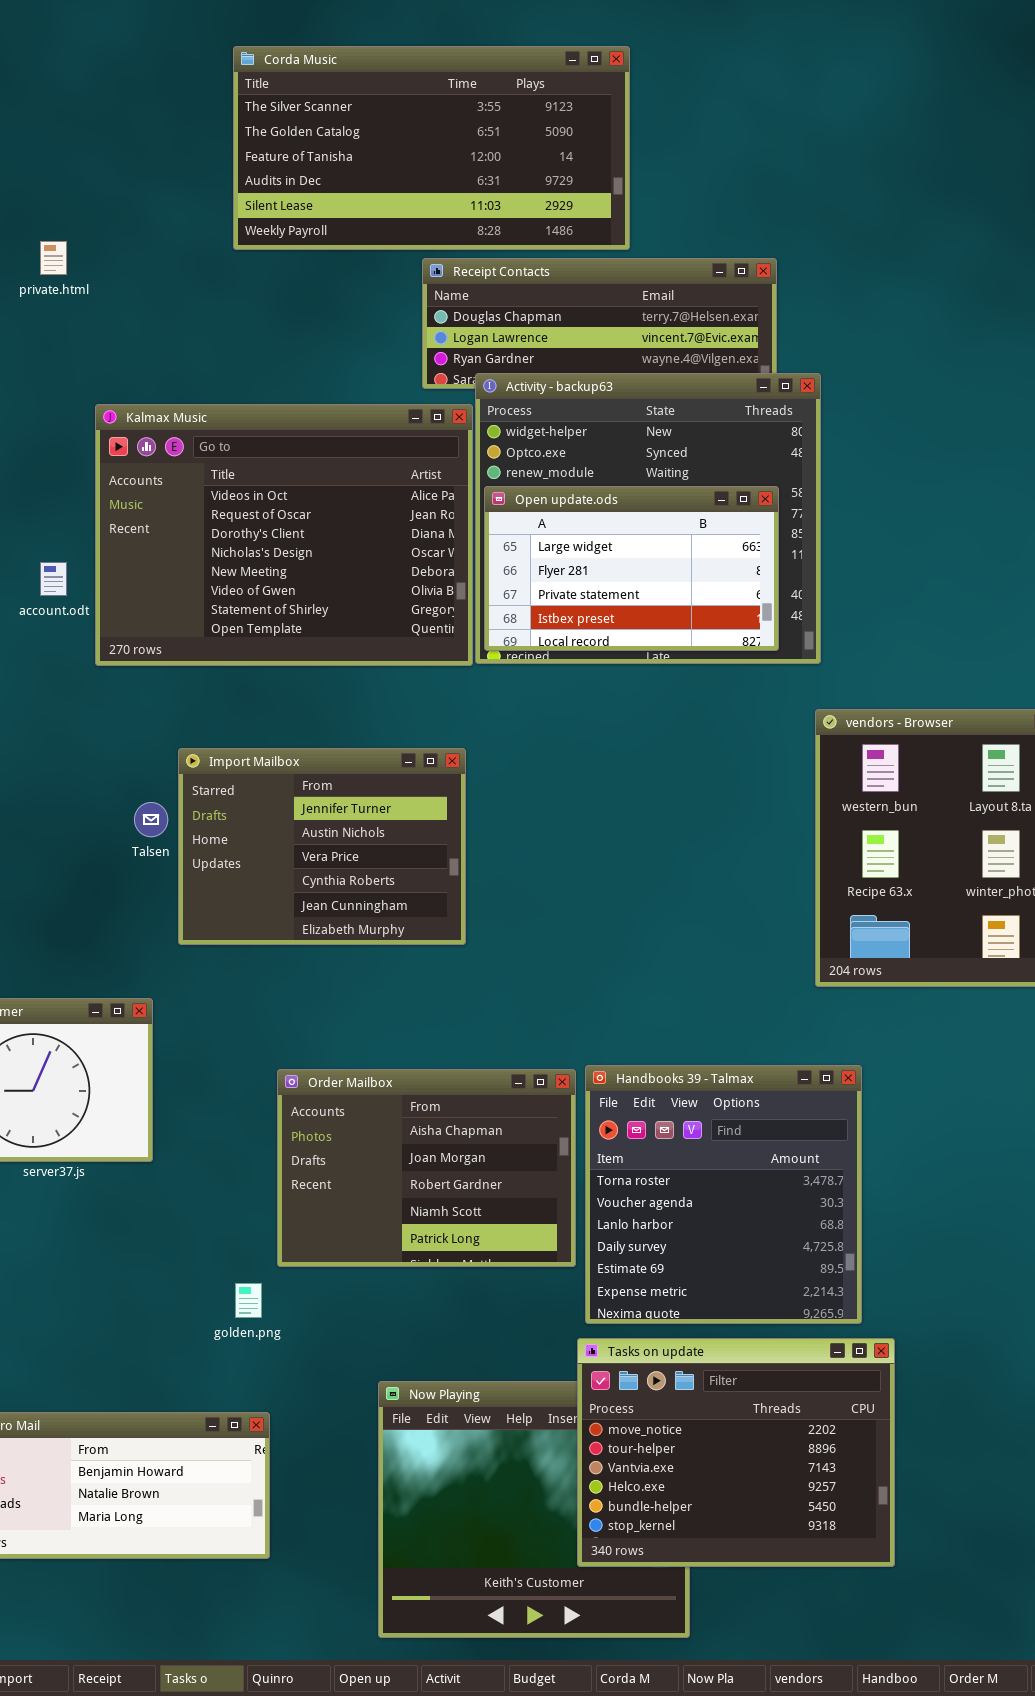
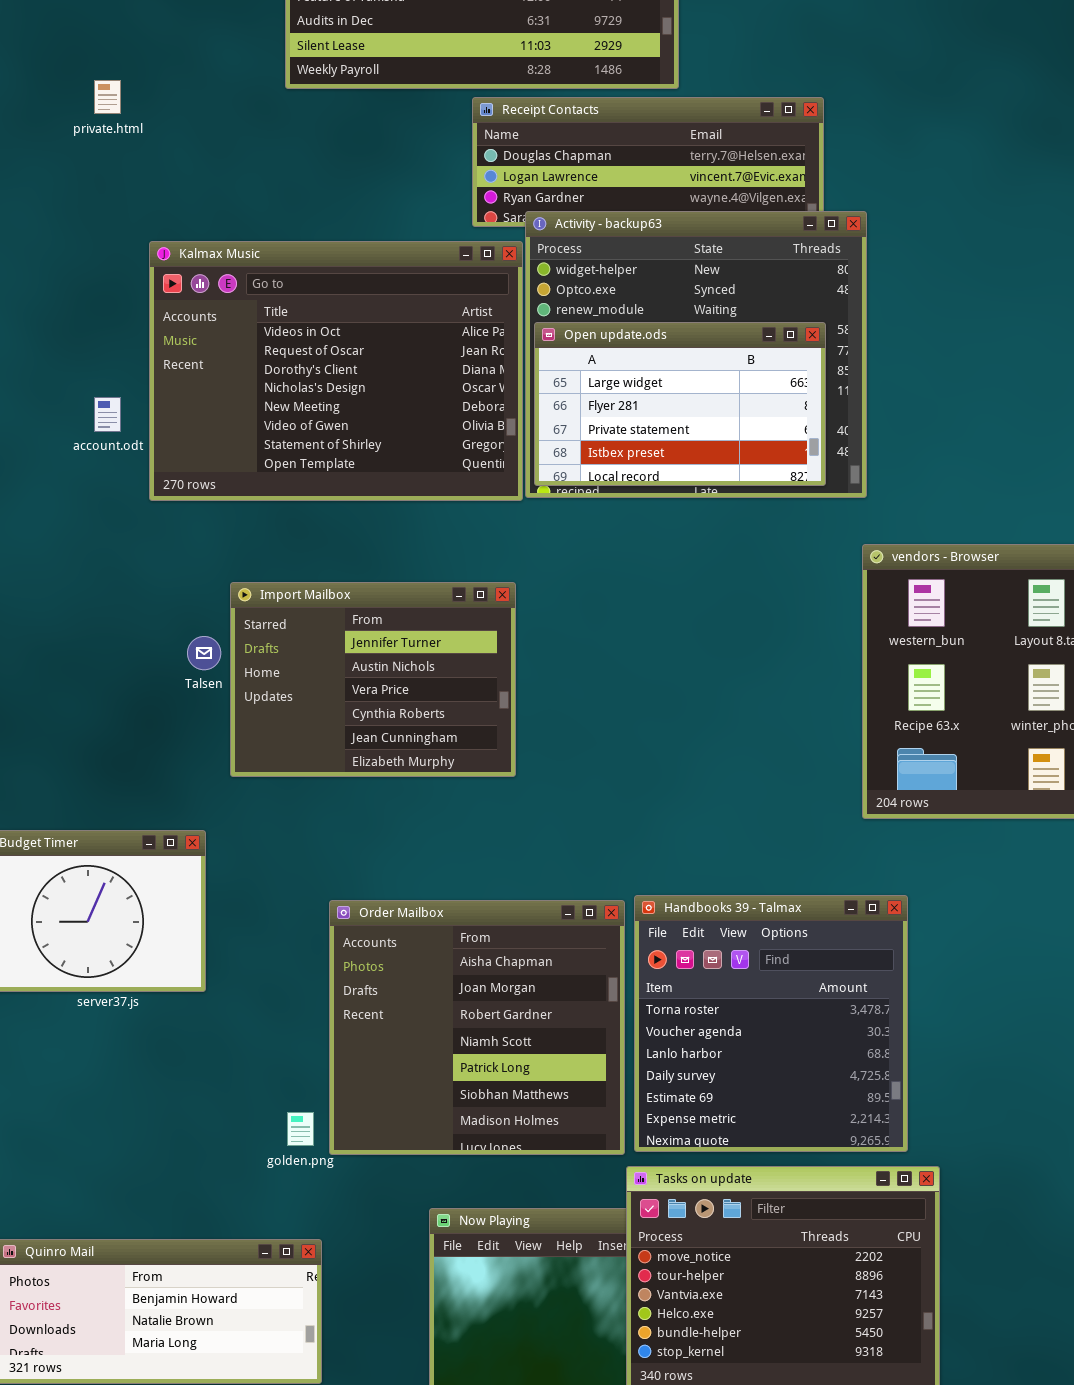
Order Mailbox: [277,1069,576,1267] -> [329,900,625,1155], resized

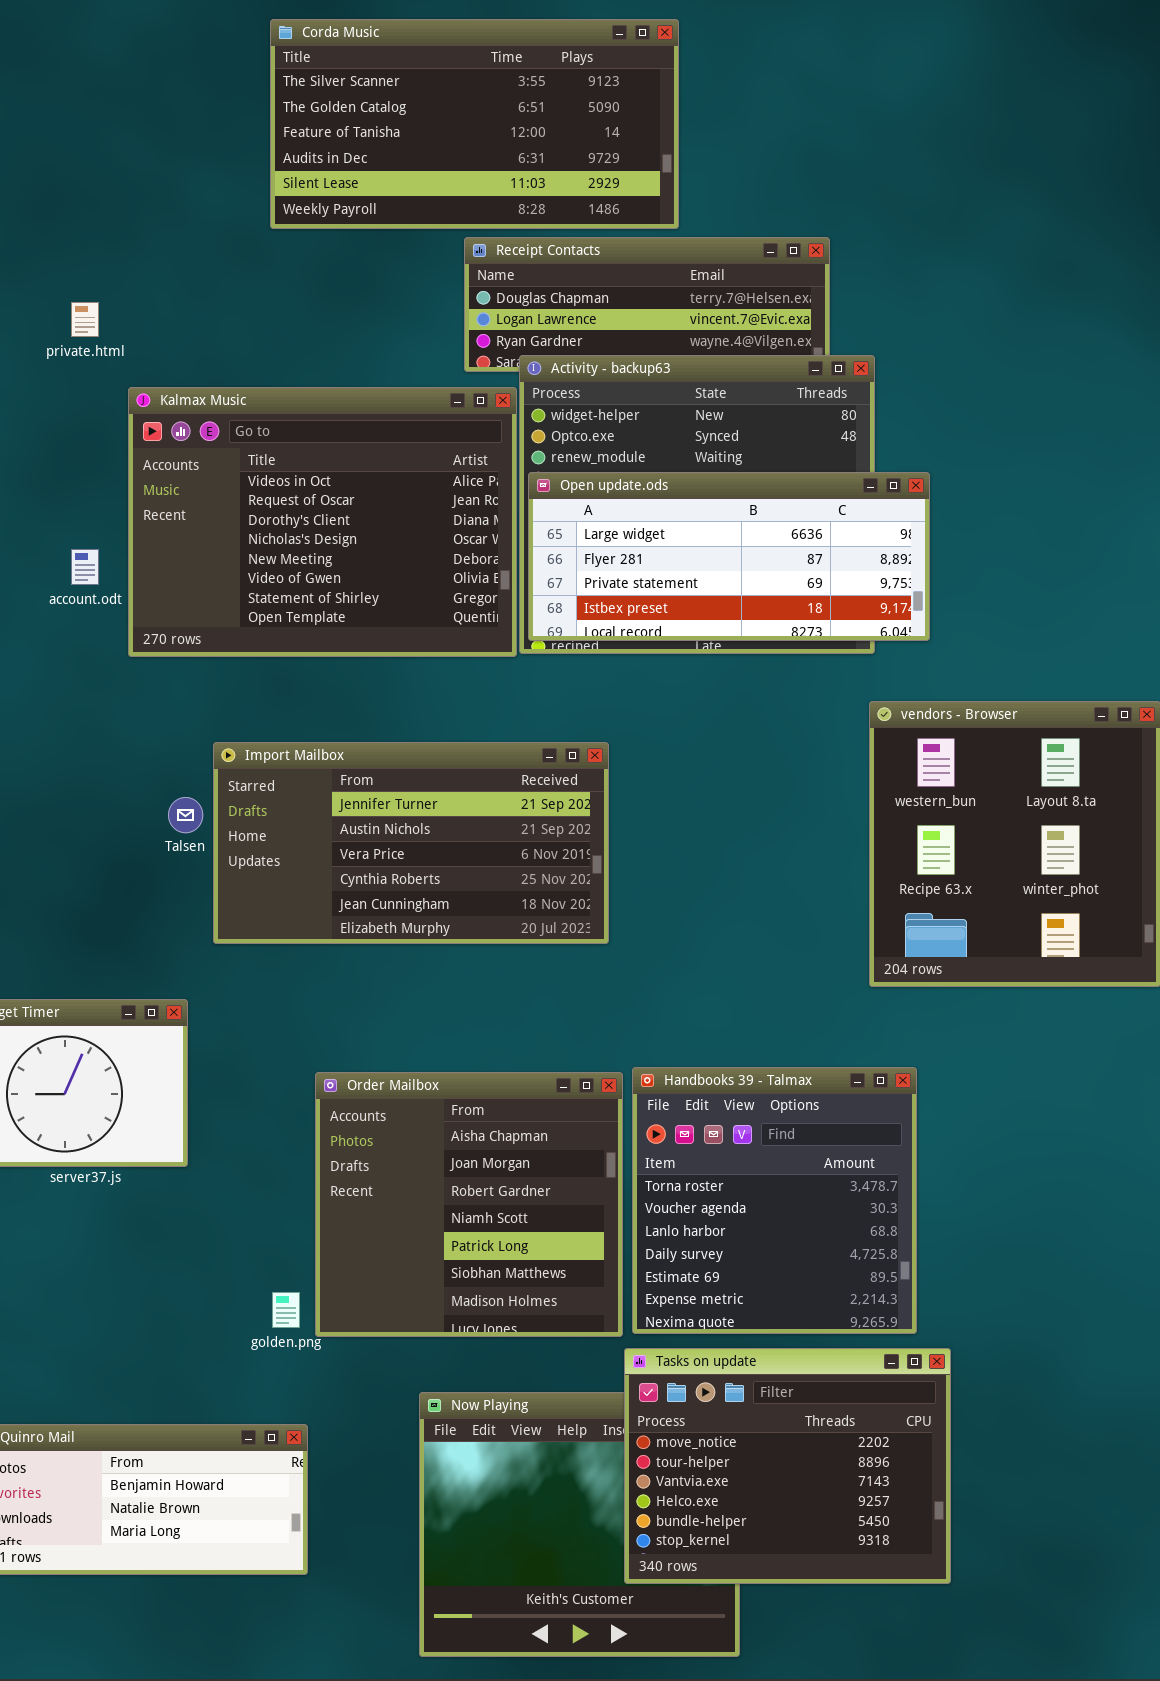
private.html: [94,80,121,114] -> [71,302,99,337], moved
Open update.ods: [534,322,826,486] -> [528,472,930,641], resized
Import Mailbox: [230,582,516,777] -> [213,742,609,944], resized

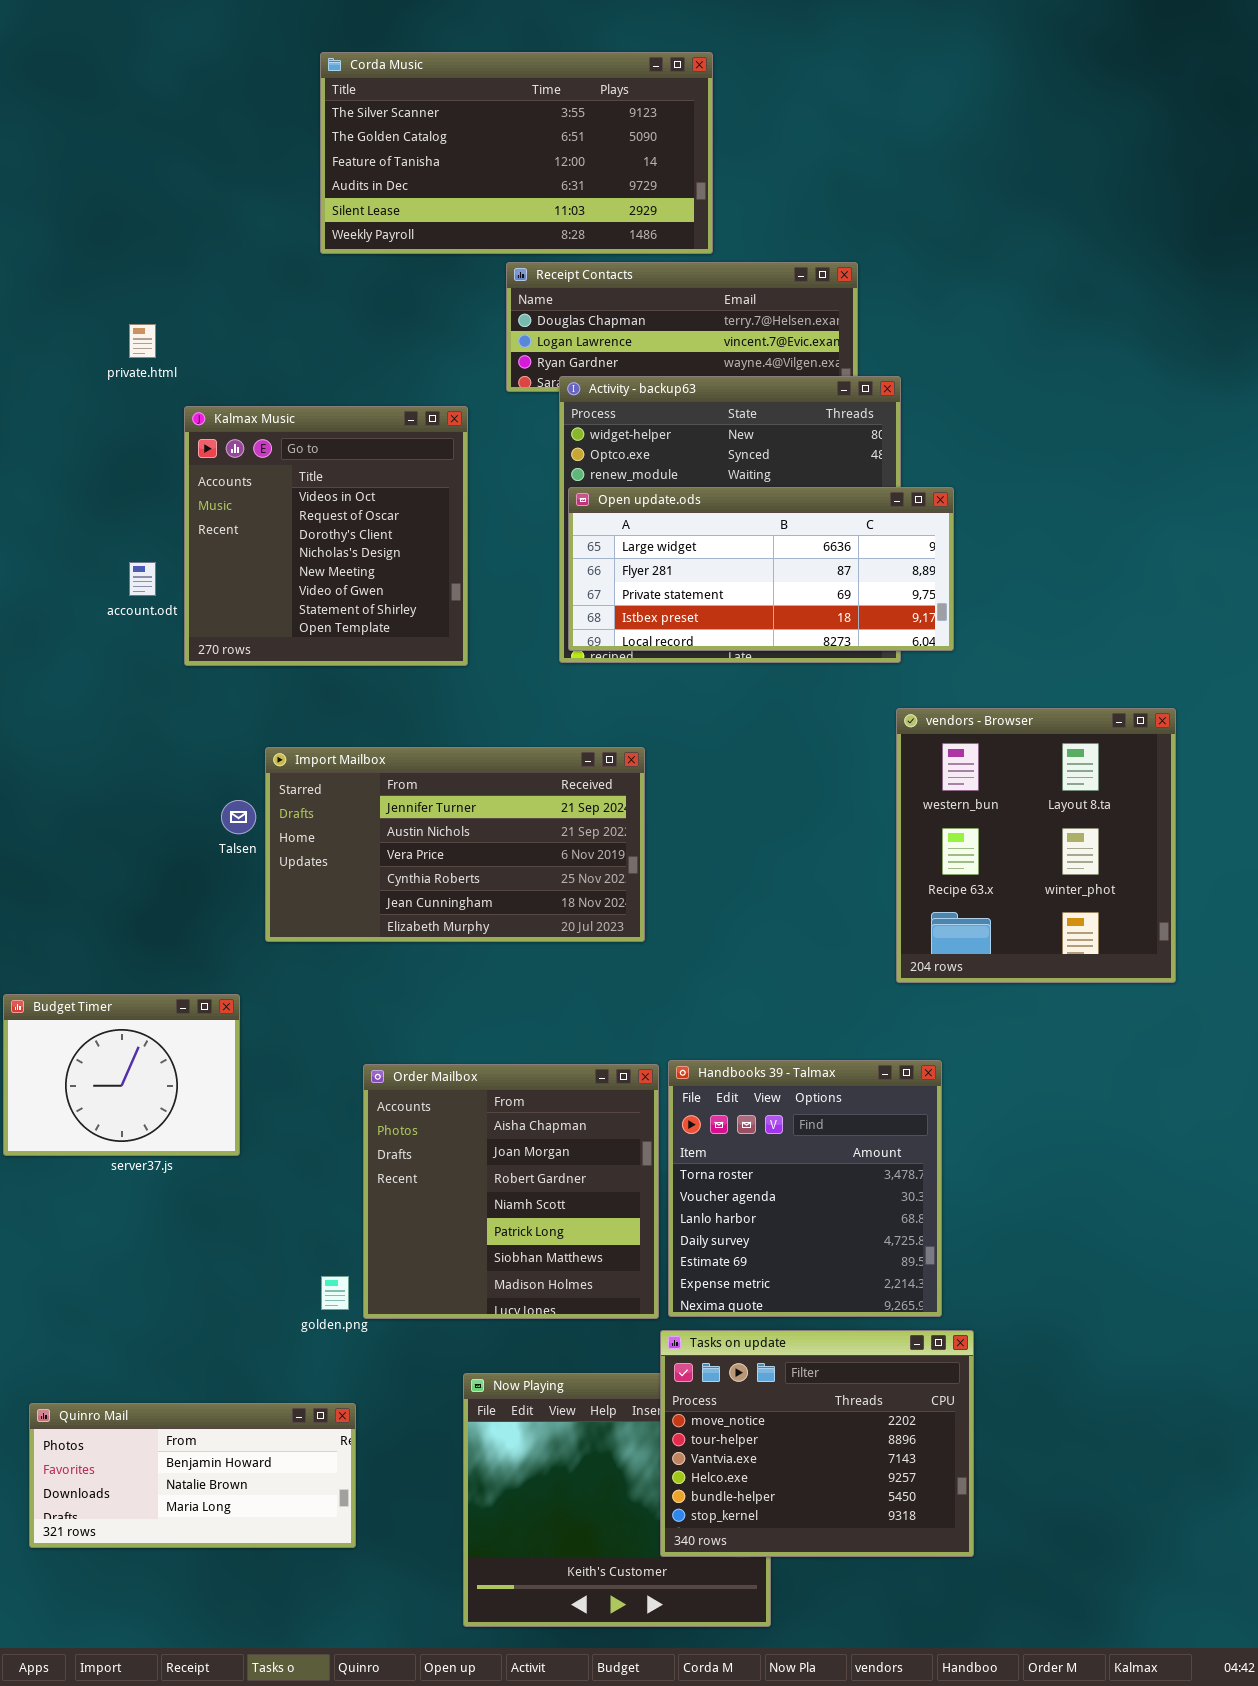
Kalmax Music: [128,387,517,657] -> [184,406,468,666], resized

